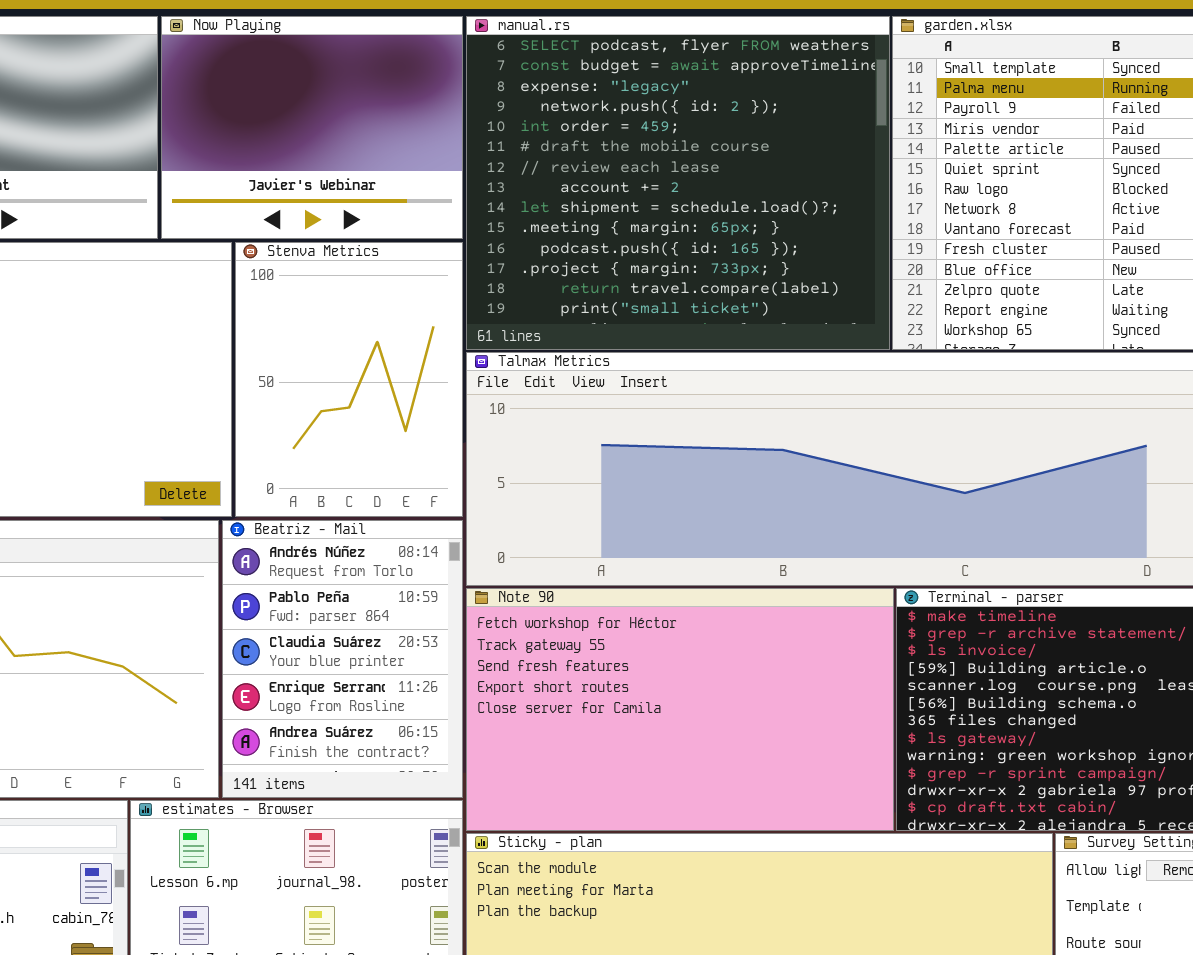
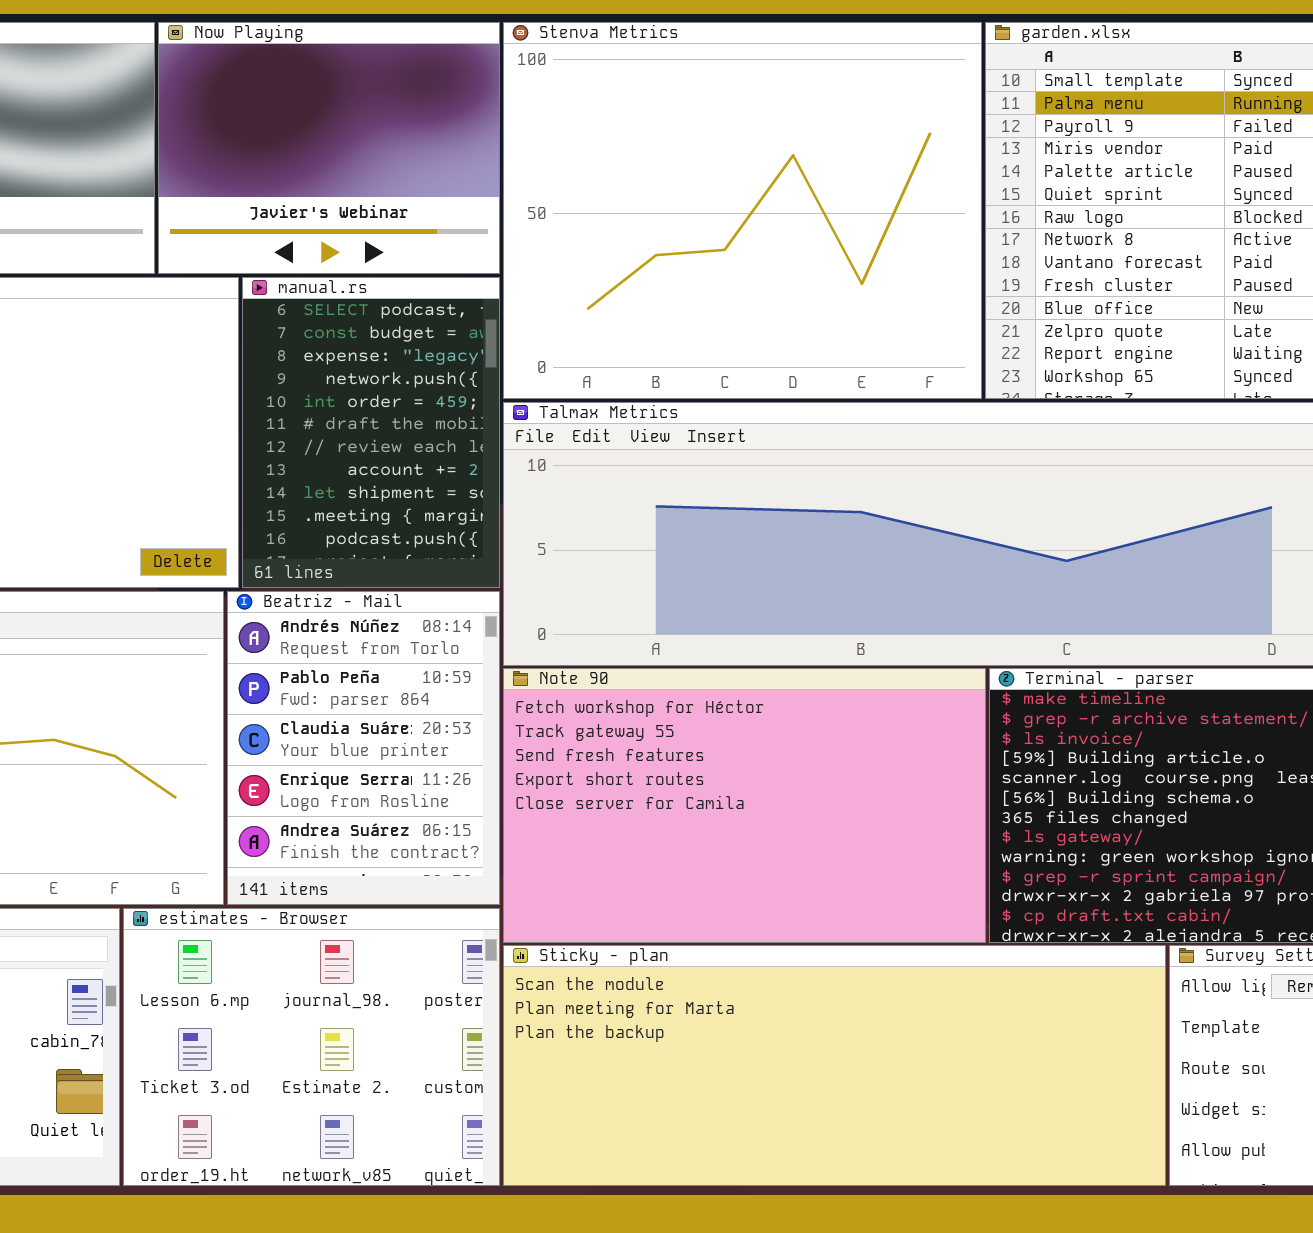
manual.rs: [466,16,890,350] -> [242,277,500,588], moved, resized
Stenva Metrics: [235,242,463,517] -> [503,22,982,399], moved, resized

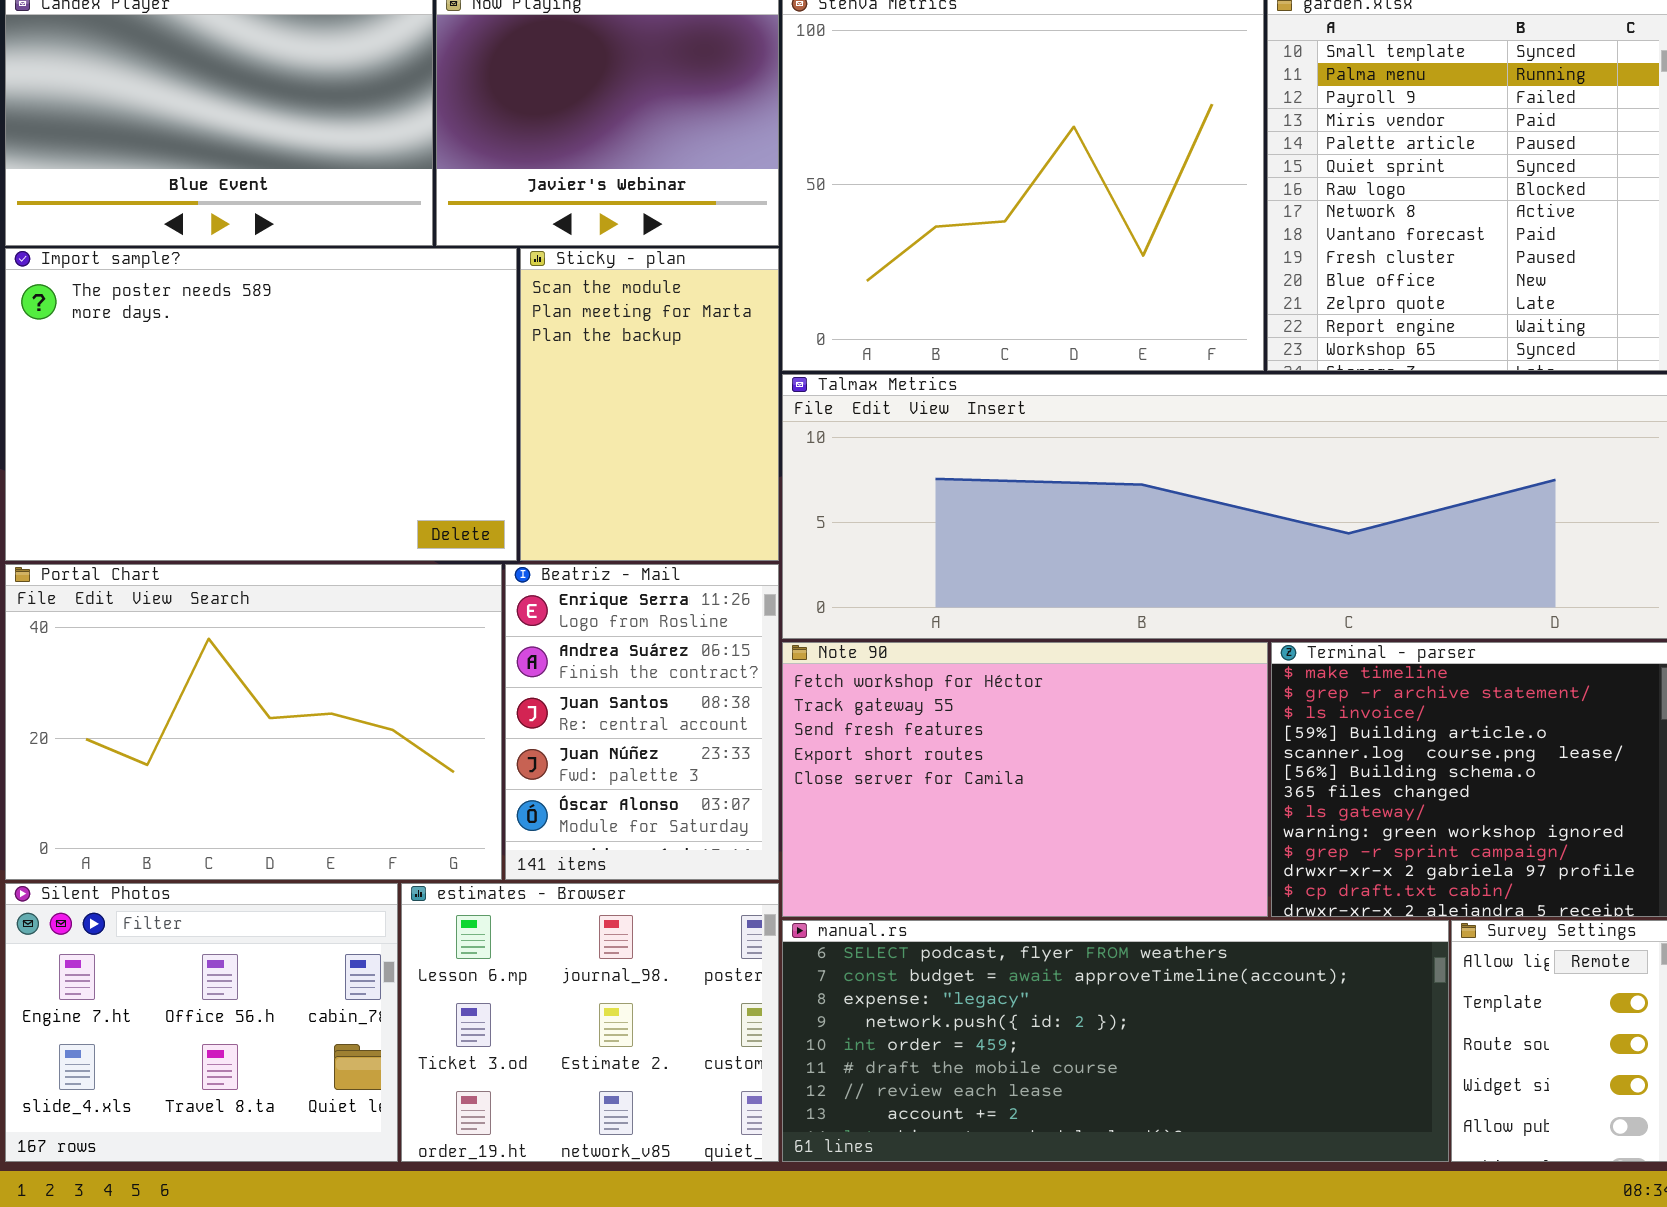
manual.rs: [242,277,500,588] -> [782,920,1449,1162], moved, resized
Beatriz - Mail: [227,591,500,905] -> [505,564,779,880], scrolled down 3 rows
Sticky - plan: [503,945,1166,1186] -> [520,248,779,561], moved, resized

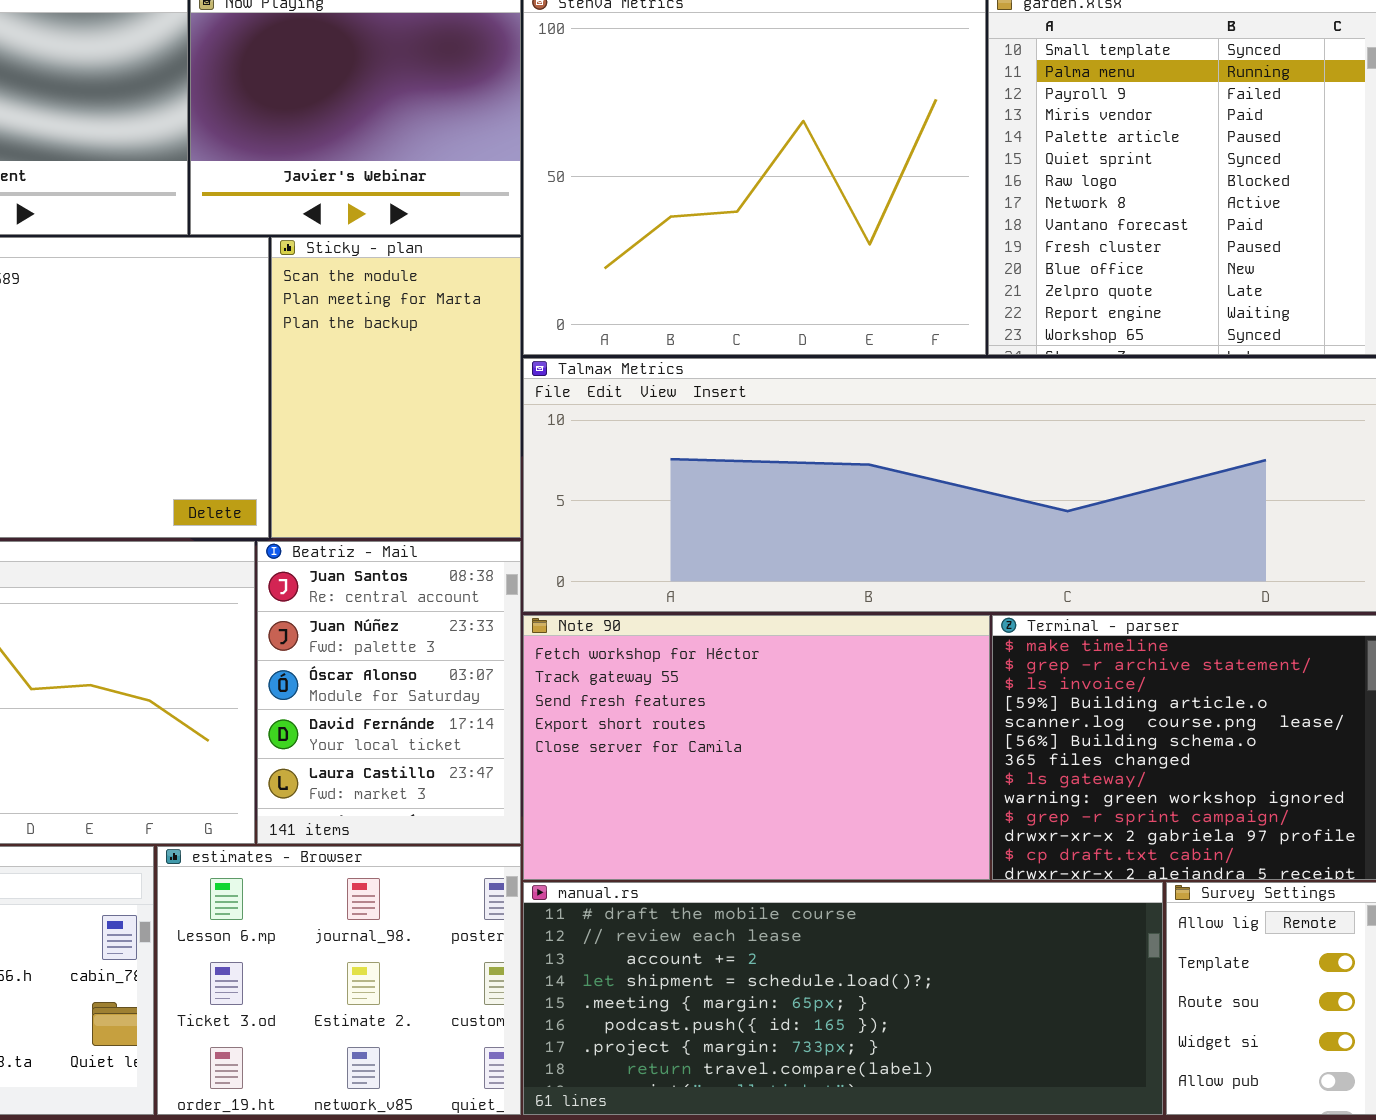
Beatriz - Mail: [505,564,779,880] -> [257,541,521,844], scrolled down 2 rows
manual.rs: [782,920,1449,1162] -> [523,882,1163,1115], scrolled down 5 rows

